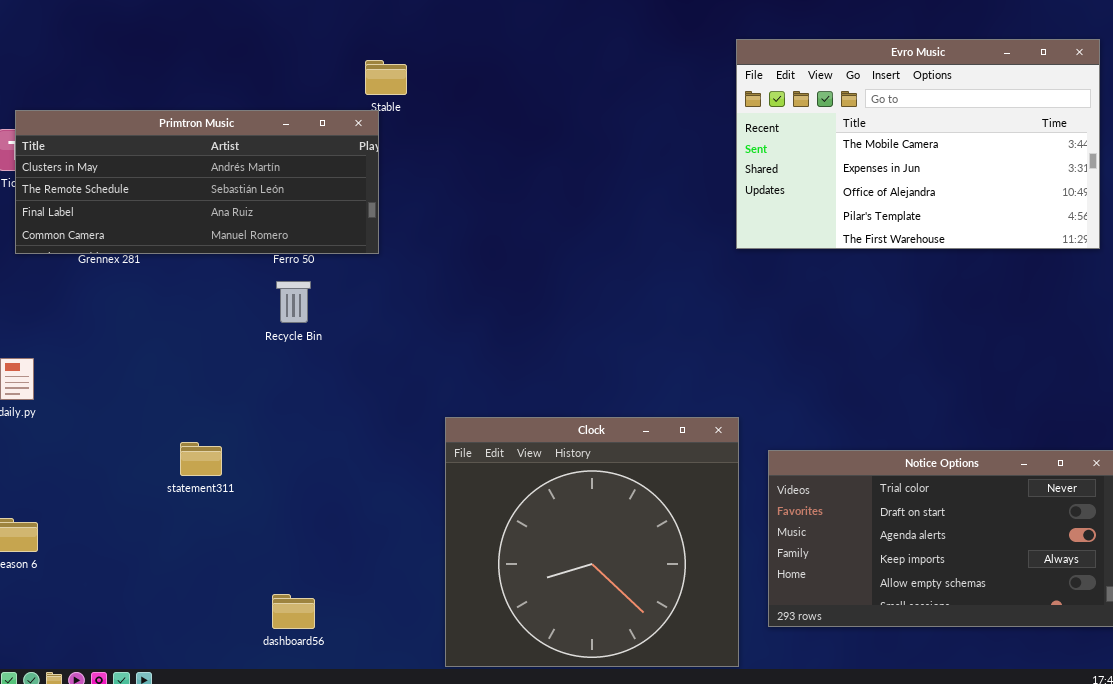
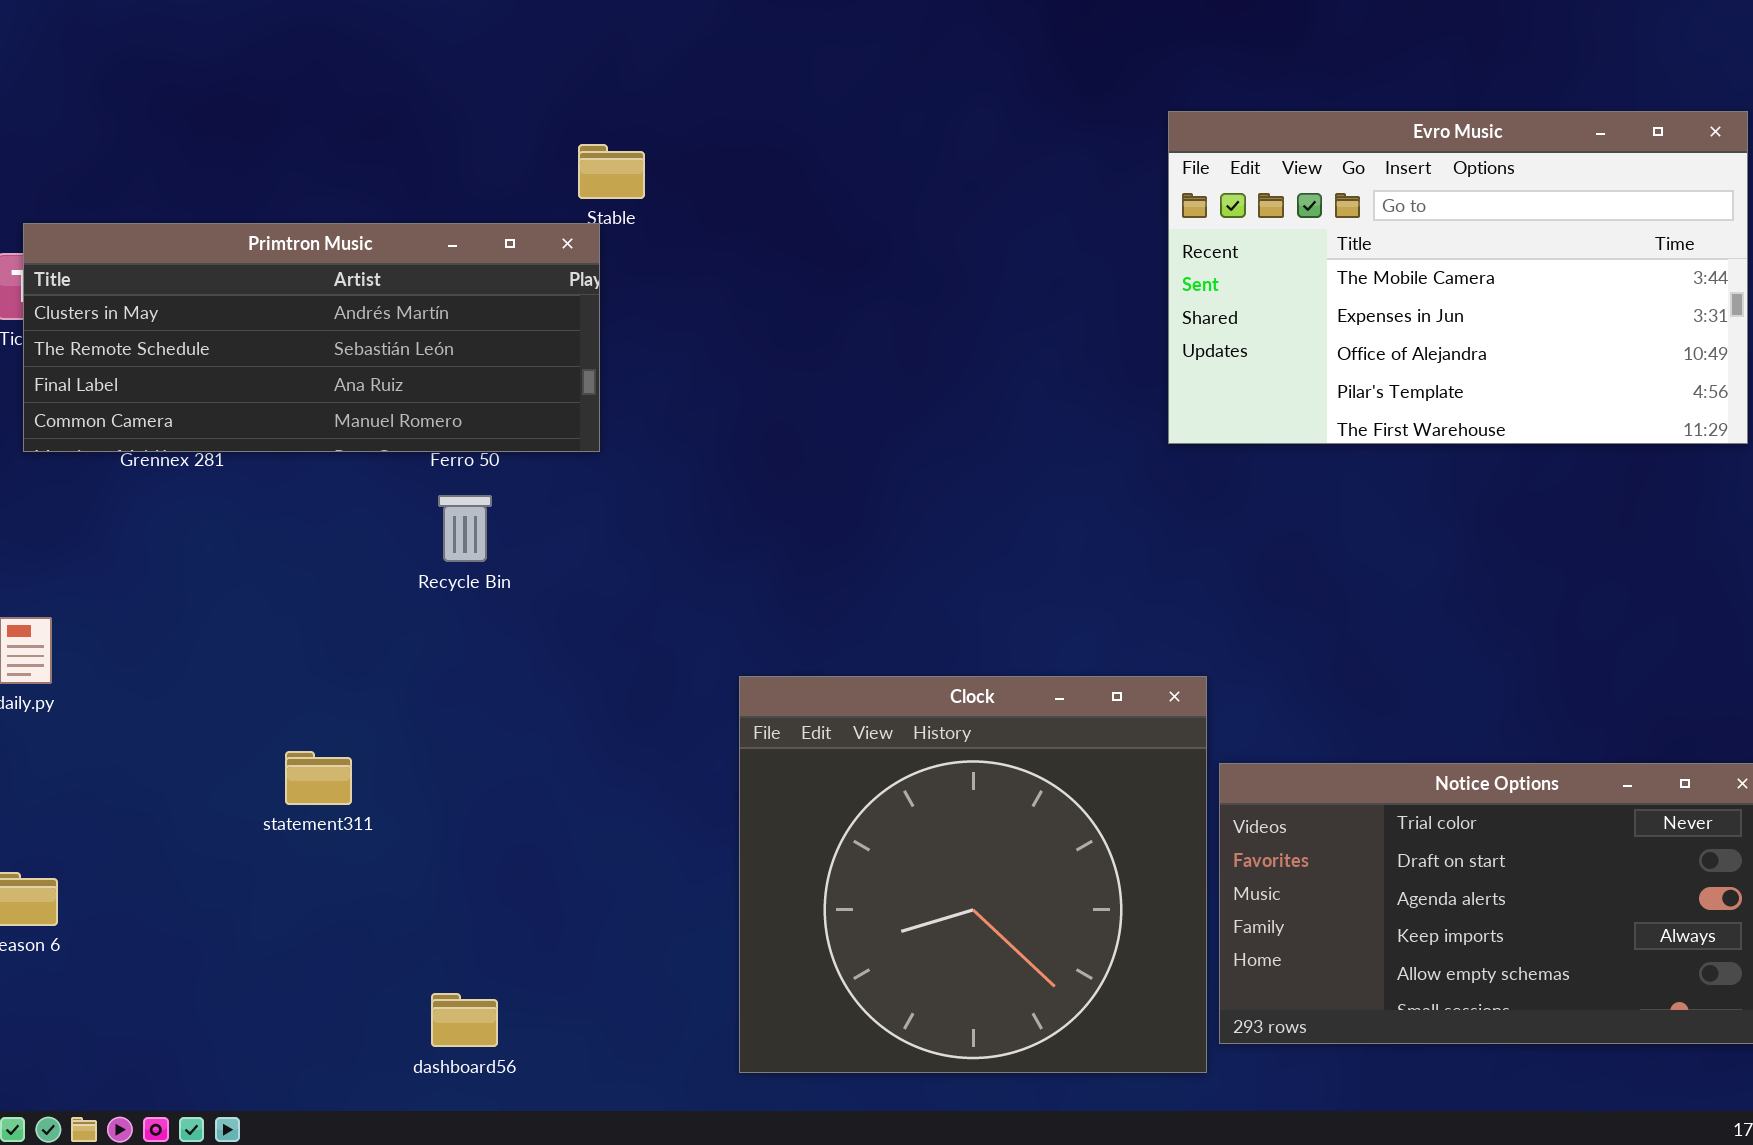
Clock: [445,417,739,667] -> [739,676,1207,1073], moved

